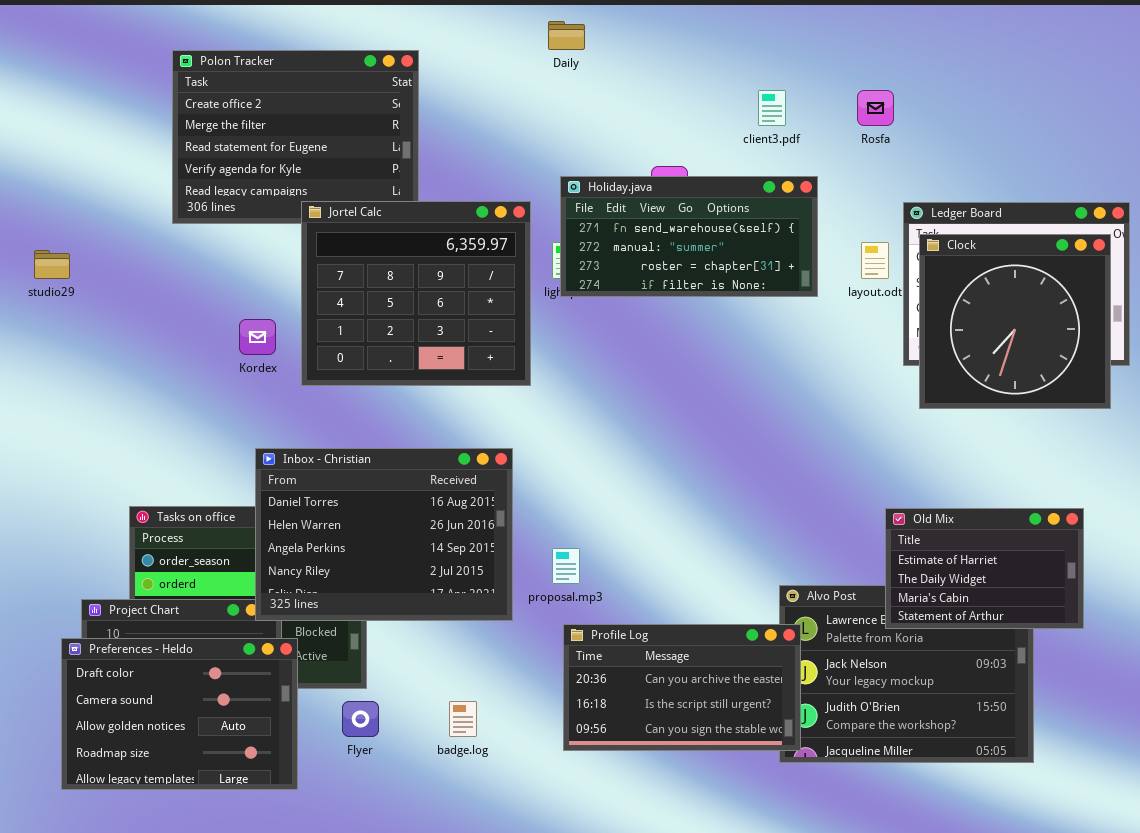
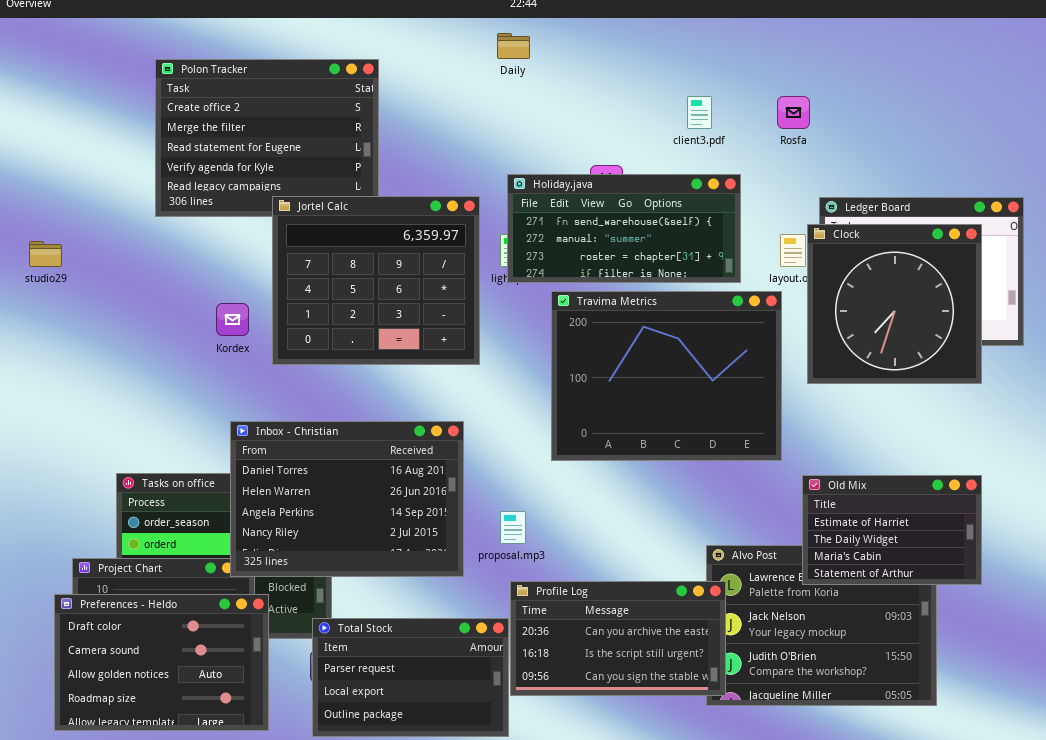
Clock: [919,234,1111,409] -> [807,224,982,384], moved
Travima Metrics: none -> [551,291,782,461], opened
Total Stock: none -> [312,618,509,737], opened

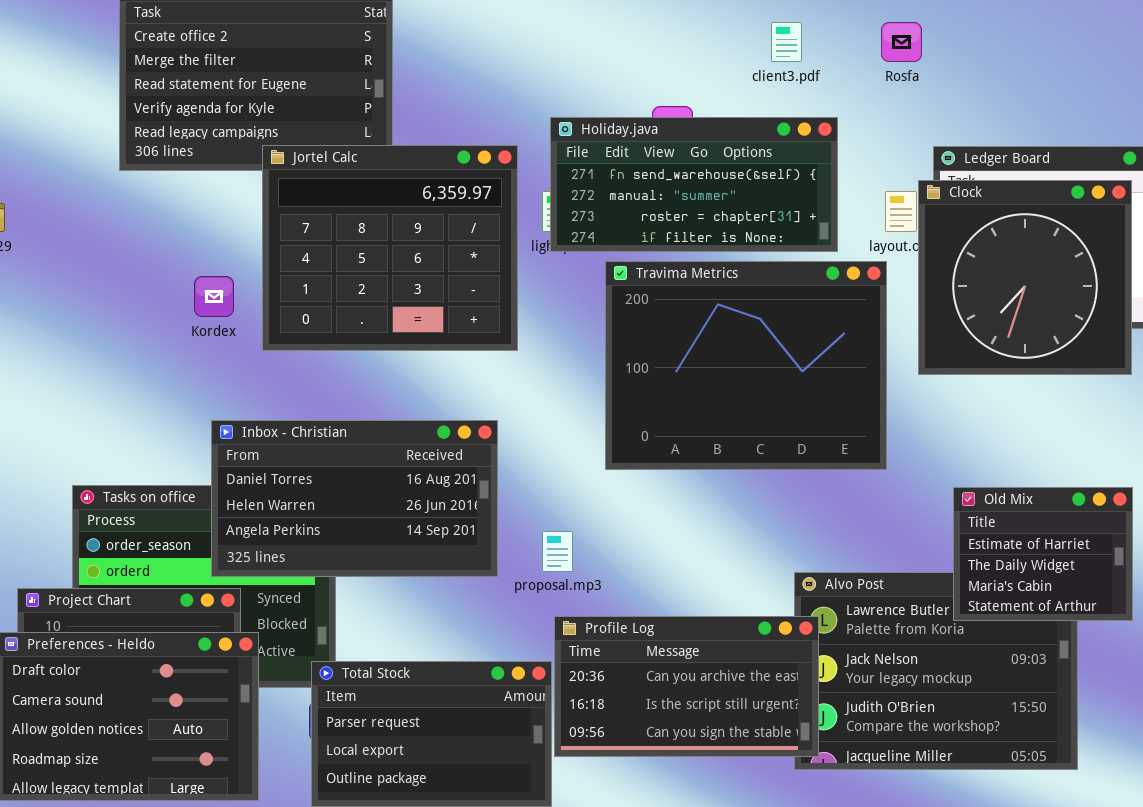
Inbox - Christian: [230,421,464,577] -> [211,420,498,577], resized
Old Mix: [802,475,982,585] -> [953,487,1133,621], resized

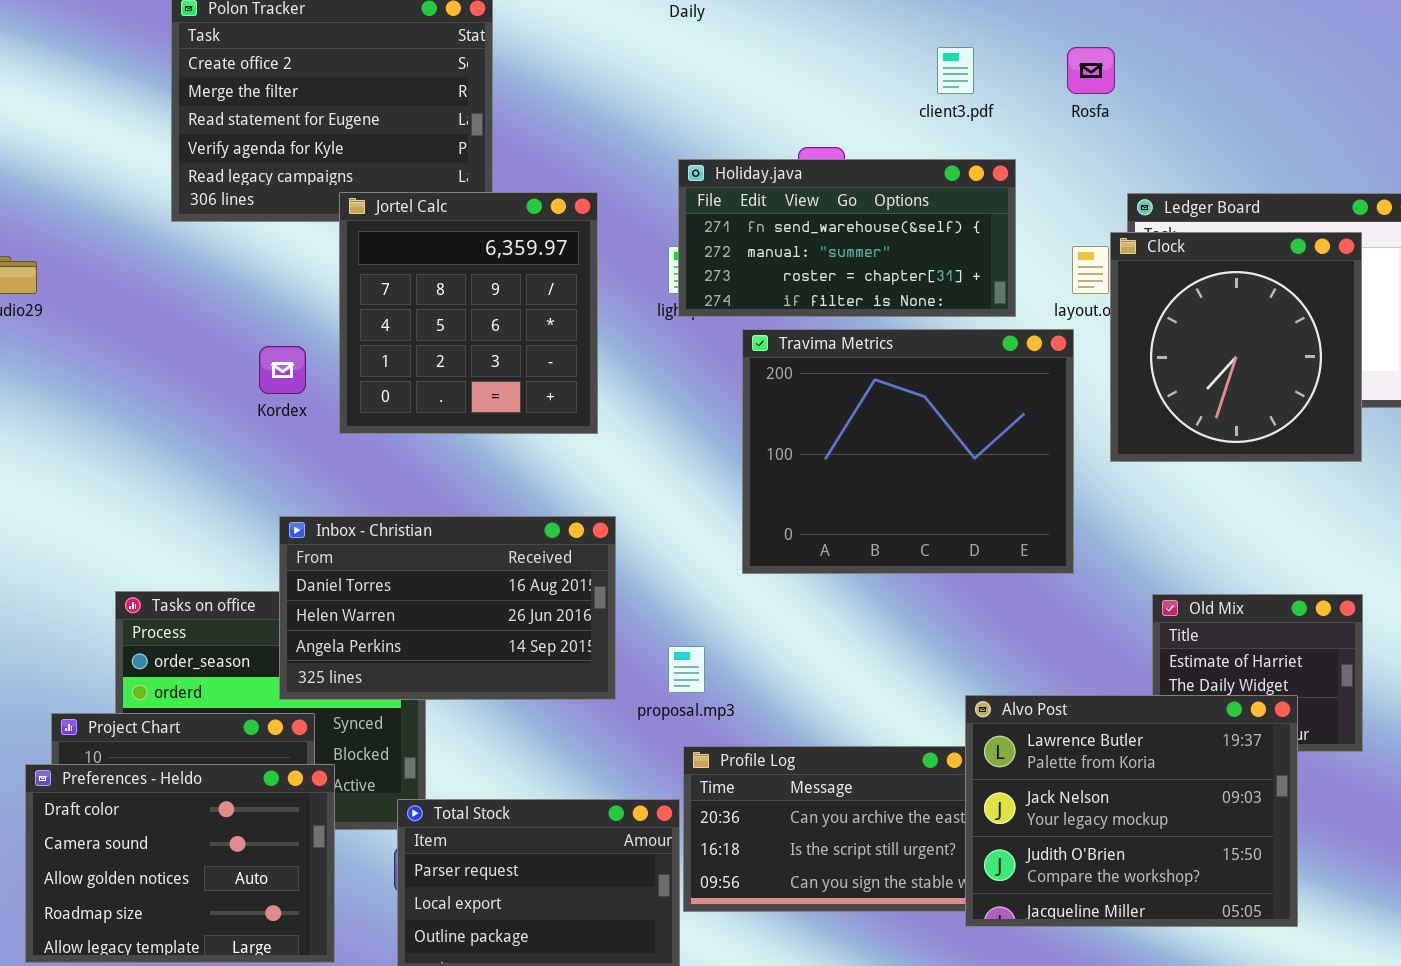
Jortel Calc: [262,145,518,351] -> [339,192,598,434], resized
Alvo Post: [794,572,1078,770] -> [965,695,1298,927], raised

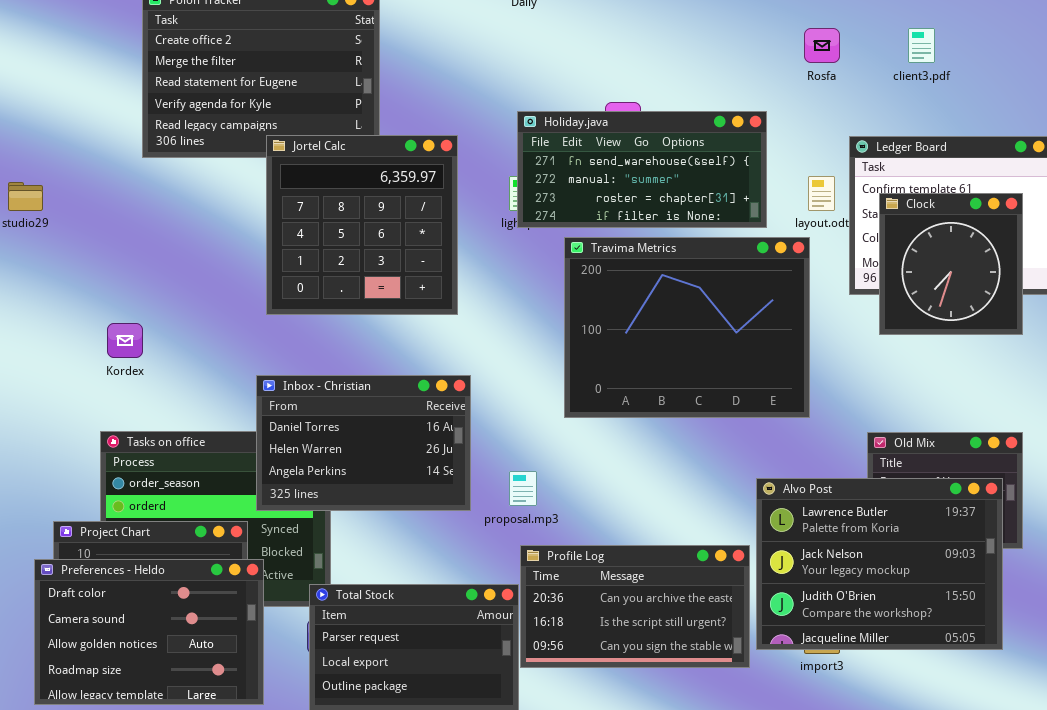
client3.pdf: [937,47,974,94] -> [908,28,935,63], moved
Clock: [1110,232,1362,462] -> [879,193,1023,335], resized
Kordex: [259,346,306,394] -> [107,323,143,358], moved
Inbox - Christian: [279,516,616,700] -> [256,375,471,511], resized
Alvo Post: [965,695,1298,927] -> [756,478,1003,650], moved

